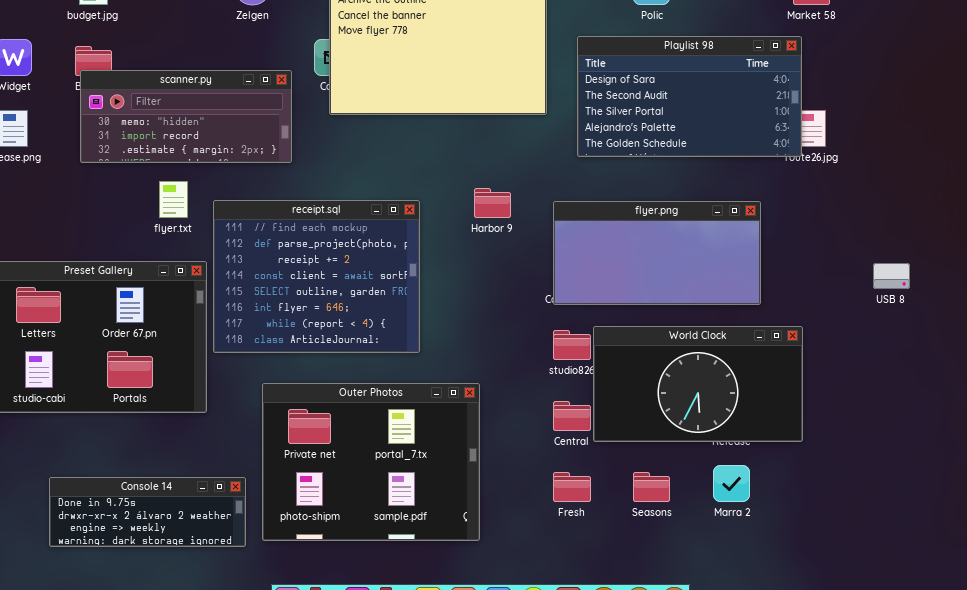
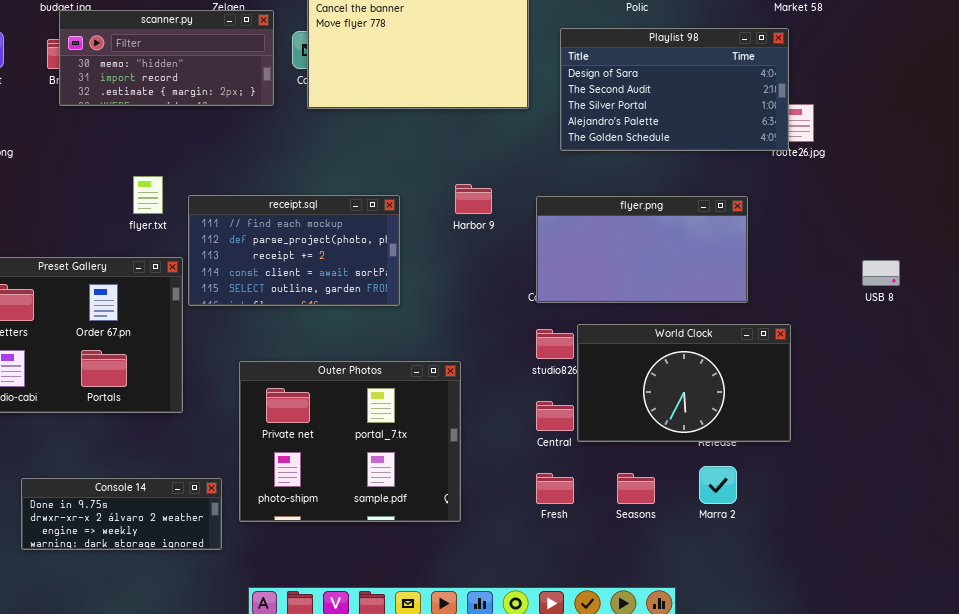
scanner.py: [80,70,292,163] -> [59,10,274,106], moved
receipt.sql: [213,200,420,353] -> [188,195,400,306], resized
Outer Photos: [262,383,480,541] -> [239,361,461,522], moved

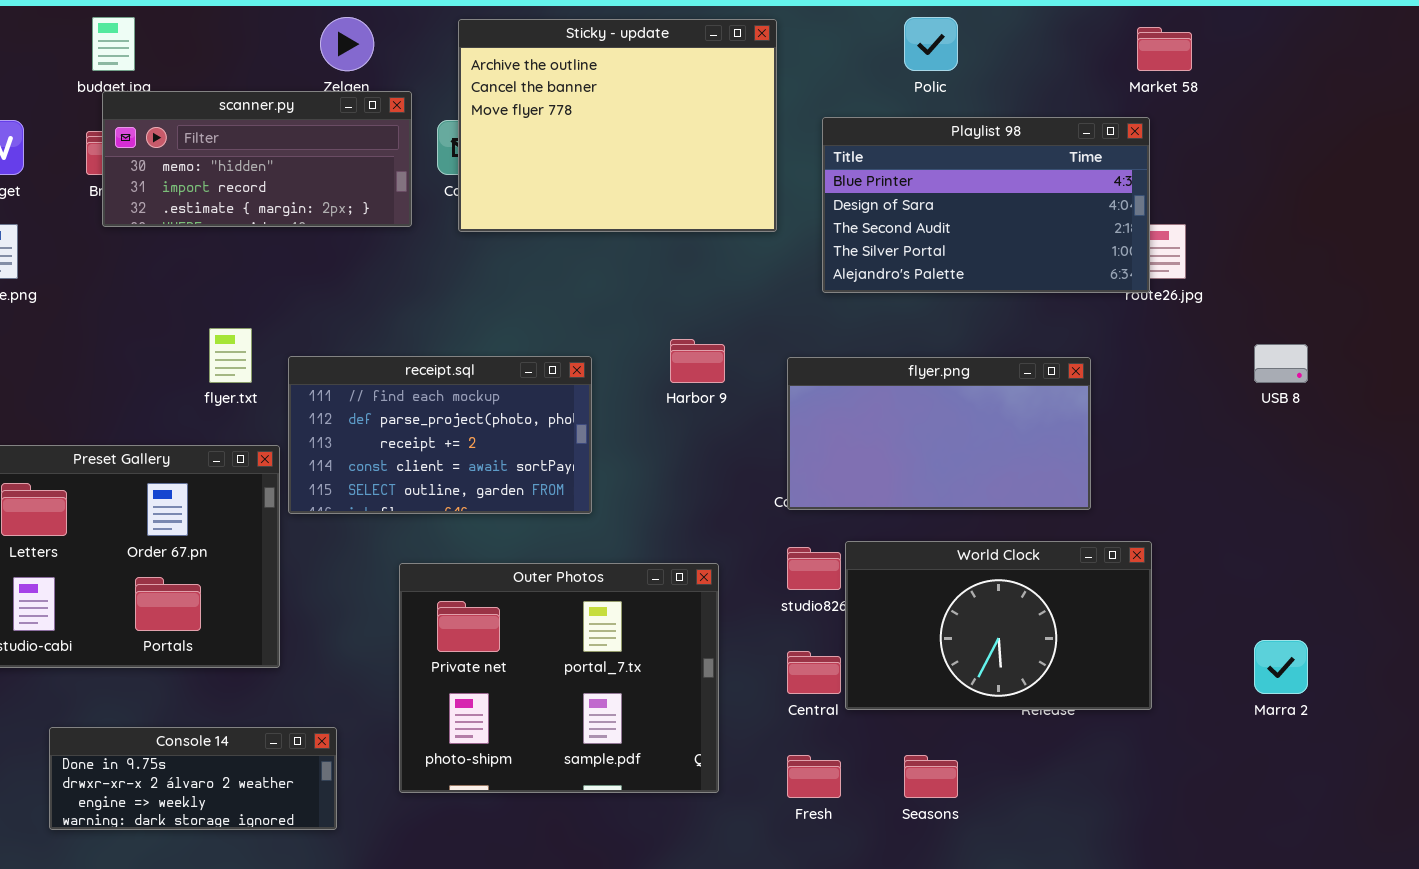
Playlist 98: [560,28,789,151] -> [822,117,1150,293], scrolled up 1 row
USB 8: [862,260,900,286] -> [1254,344,1308,383], moved
Outer Photos: [239,361,461,522] -> [399,563,719,793], moved
Marra 2: [699,466,737,504] -> [1254,640,1308,694], moved
Console 14: [21,478,222,550] -> [49,727,337,830], moved

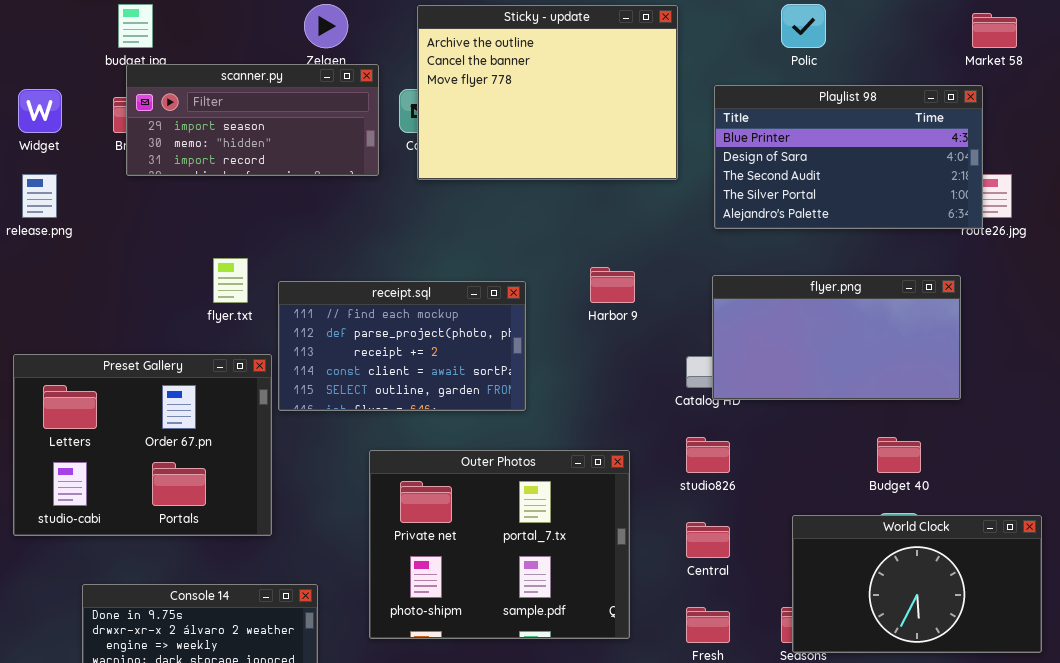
scanner.py: [102,91,412,227] -> [126,64,379,176], scrolled up 1 row
flyer.png: [787,357,1091,510] -> [712,275,961,400], moved
World Clock: [845,541,1152,710] -> [792,515,1042,653], moved

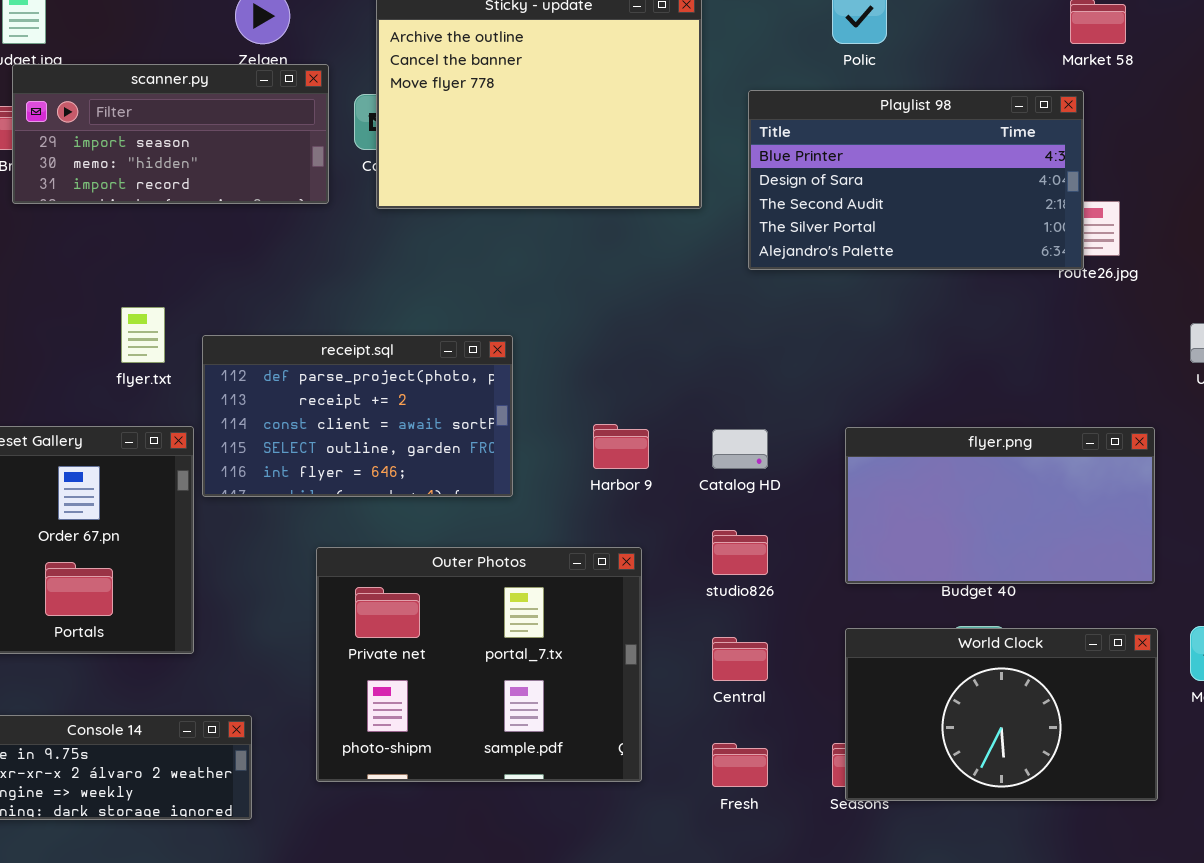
Harbor 9: [590,267,635,303] -> [593,424,649,469], moved
flyer.png: [712,275,961,400] -> [845,427,1155,584], moved
receipt.sql: [278,281,526,411] -> [202,335,513,497], scrolled down 1 row

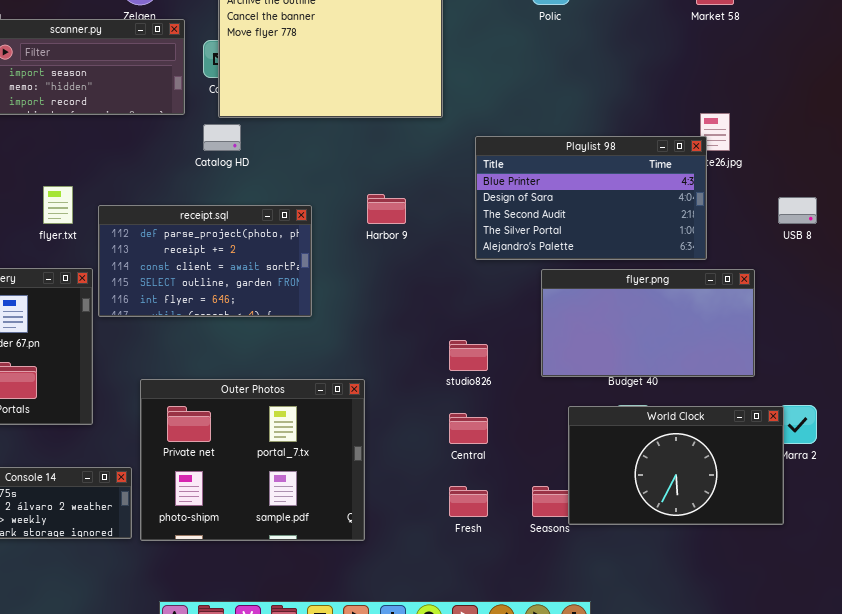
Playlist 98: [748,90,1084,270] -> [475,136,707,260], moved
Harbor 9: [593,424,649,469] -> [367,194,406,224], moved
Catalog HD: [712,429,768,469] -> [203,124,241,151], moved
Outer Photos: [316,547,642,782] -> [140,379,365,541], moved
World Clock: [845,628,1158,801] -> [568,406,784,525], moved

